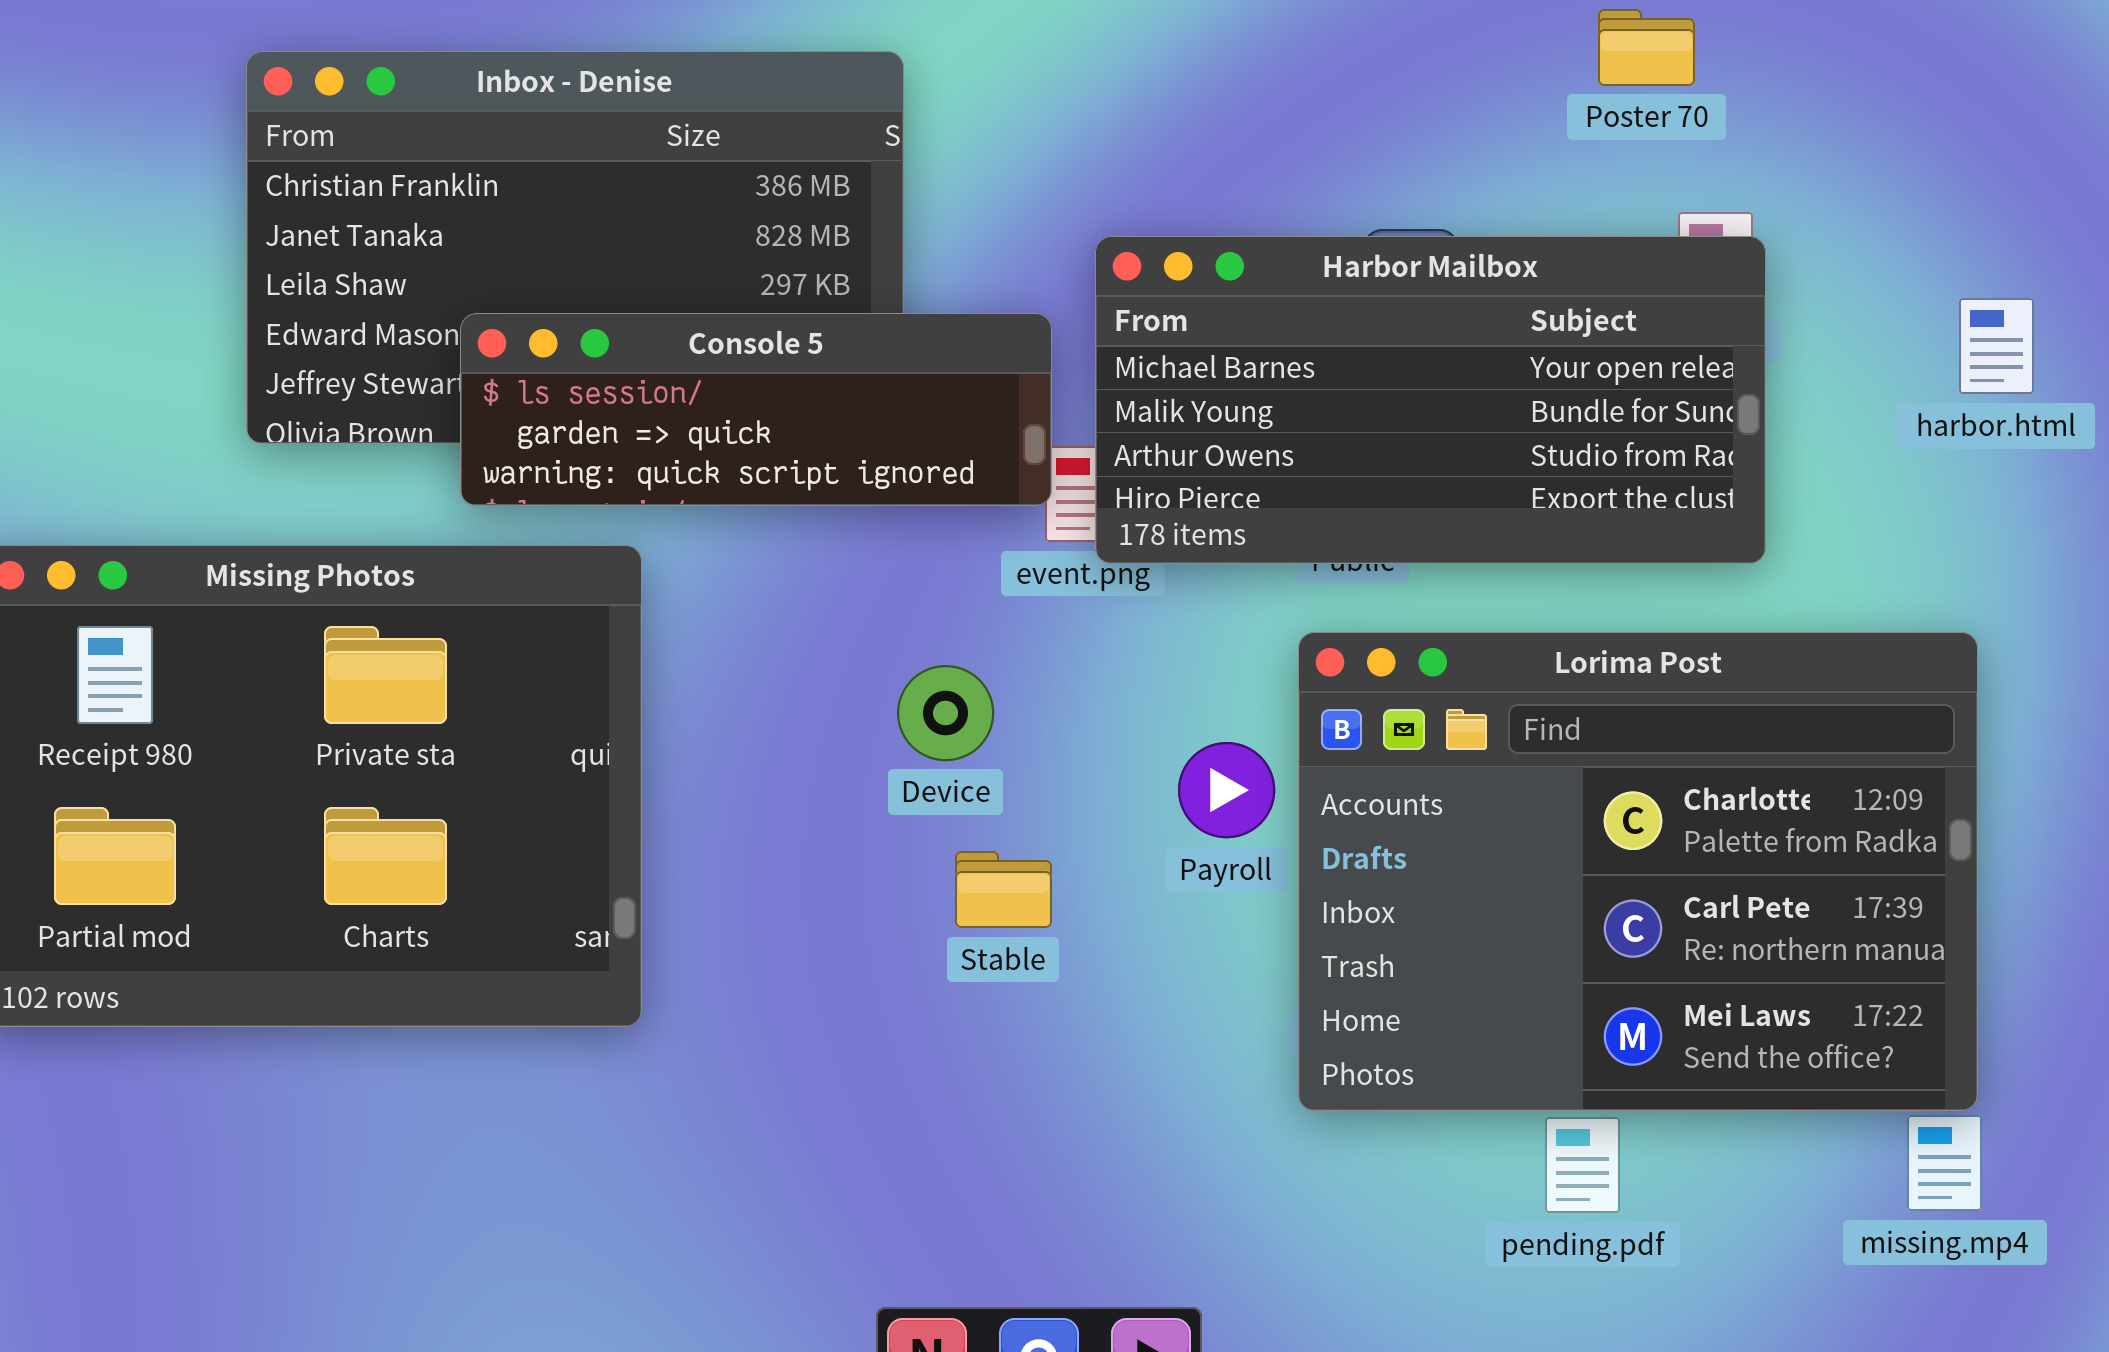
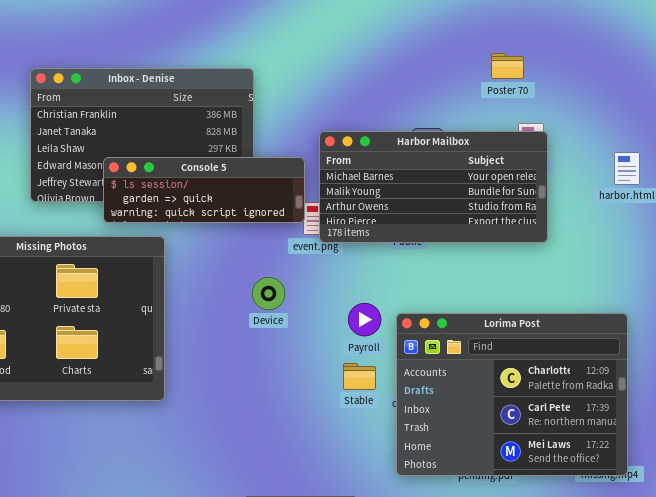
Lorima Post: [1298,632,1978,1111] -> [396,313,628,476], moved
Stable: [955,851,1052,928] -> [343,363,376,390], moved

